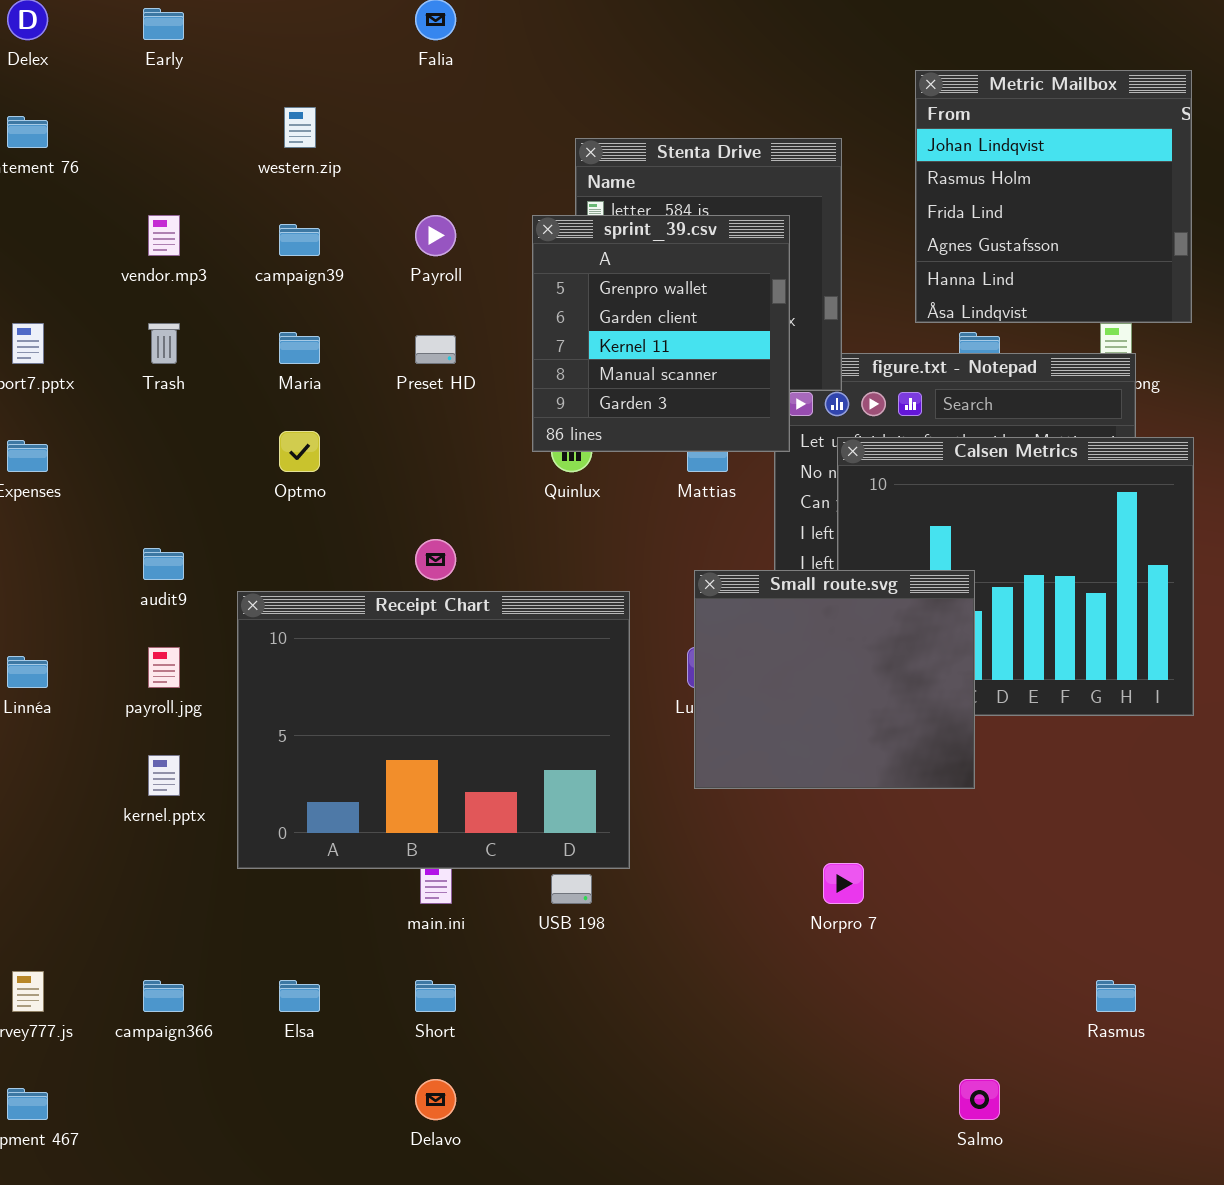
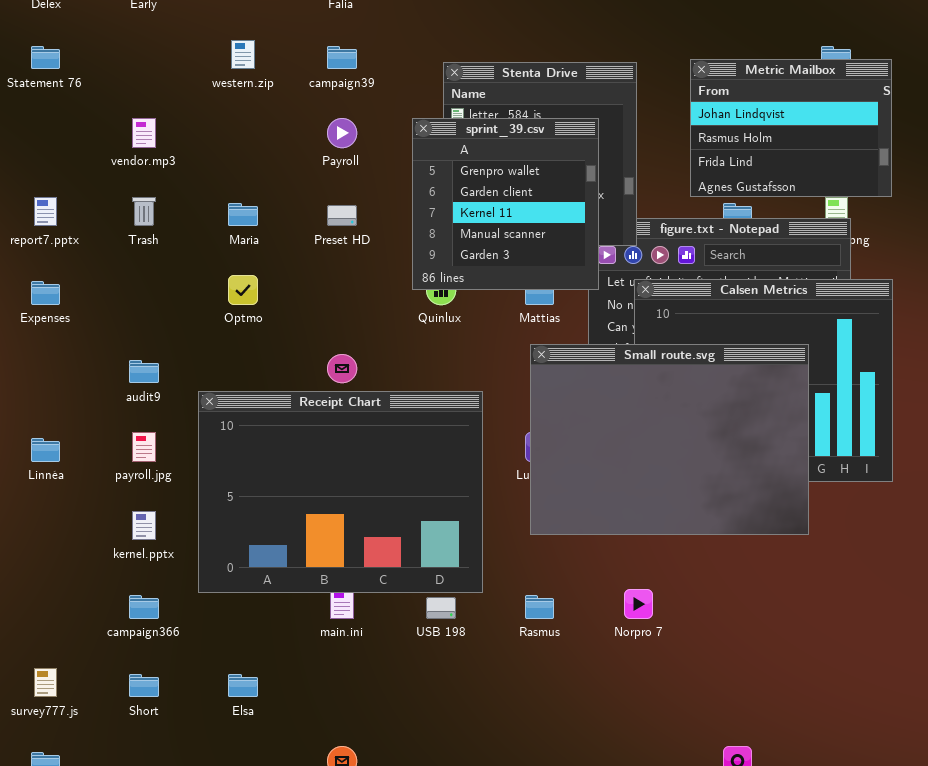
Metric Mailbox: [915,70,1192,323] -> [690,59,892,197], resized
campaign39: [279,224,320,256] -> [327,46,357,69], moved
Small route.svg: [694,570,975,789] -> [530,344,809,535], resized
campaign366: [143,980,184,1012] -> [129,595,159,619], moved
Short: [415,980,456,1012] -> [129,674,159,697], moved
Rasmus: [1096,980,1136,1012] -> [525,595,554,619], moved

